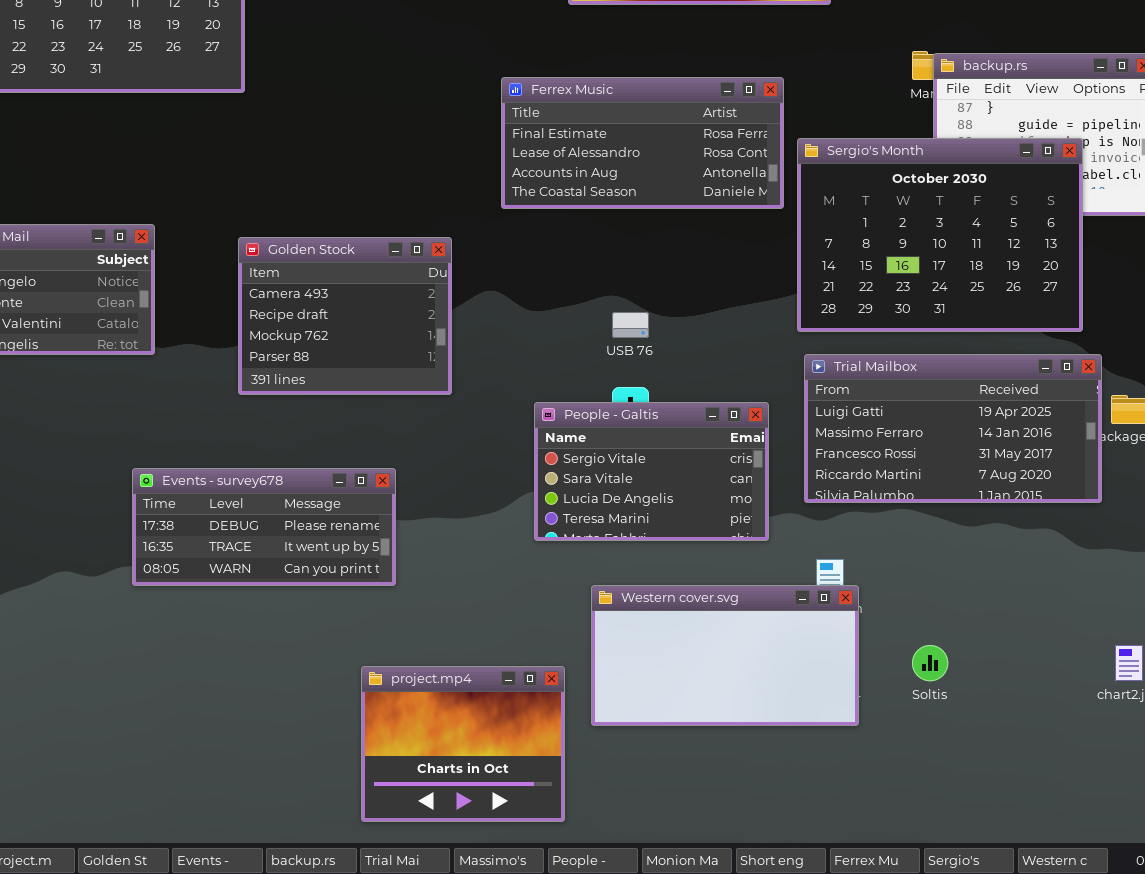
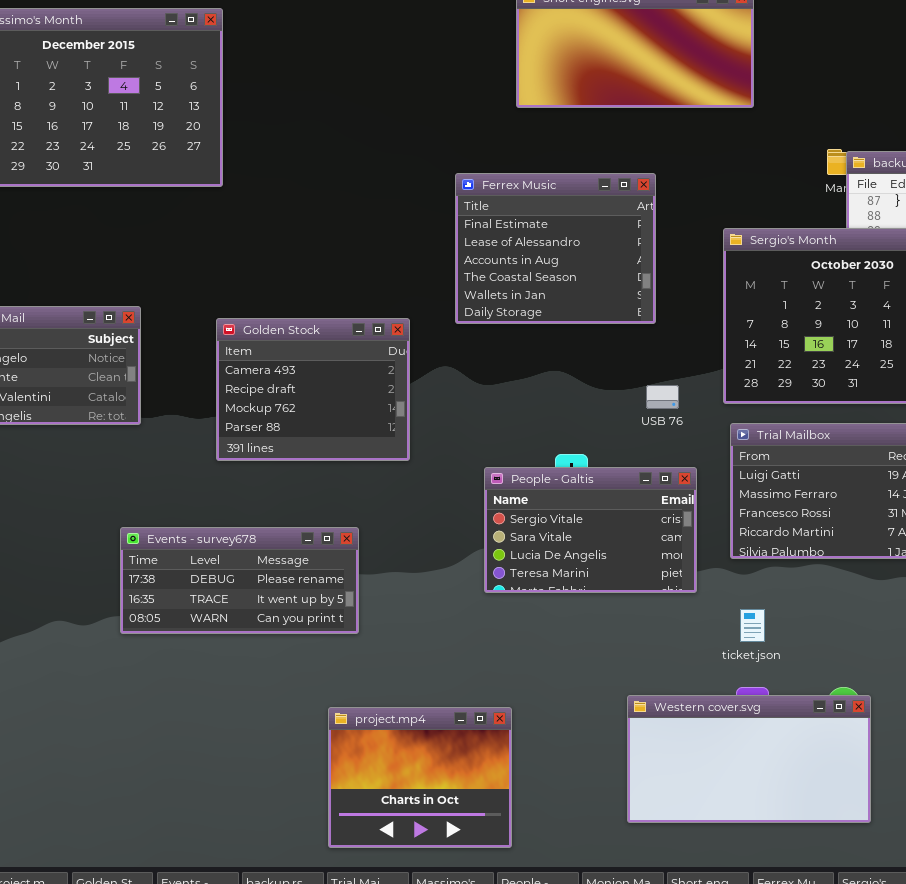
Ferrex Music: [501,77,784,209] -> [455,173,656,324], resized
USB 76: [612,312,649,338] -> [646,385,679,409], moved
Western cover.svg: [591,585,859,726] -> [627,695,871,823], moved

